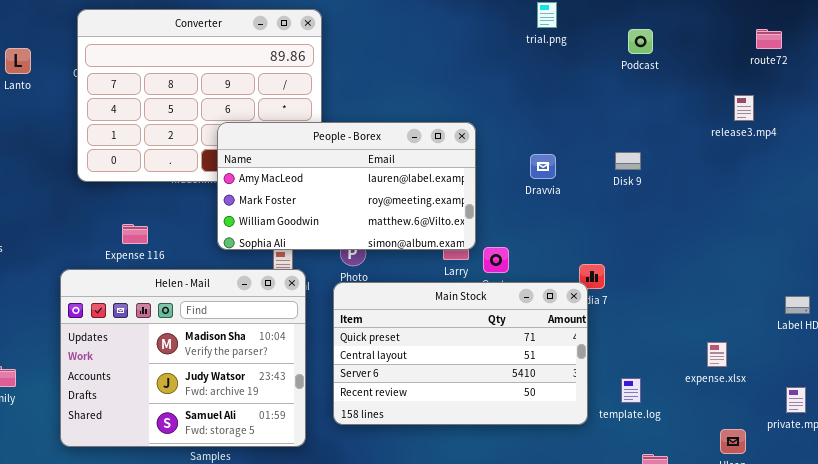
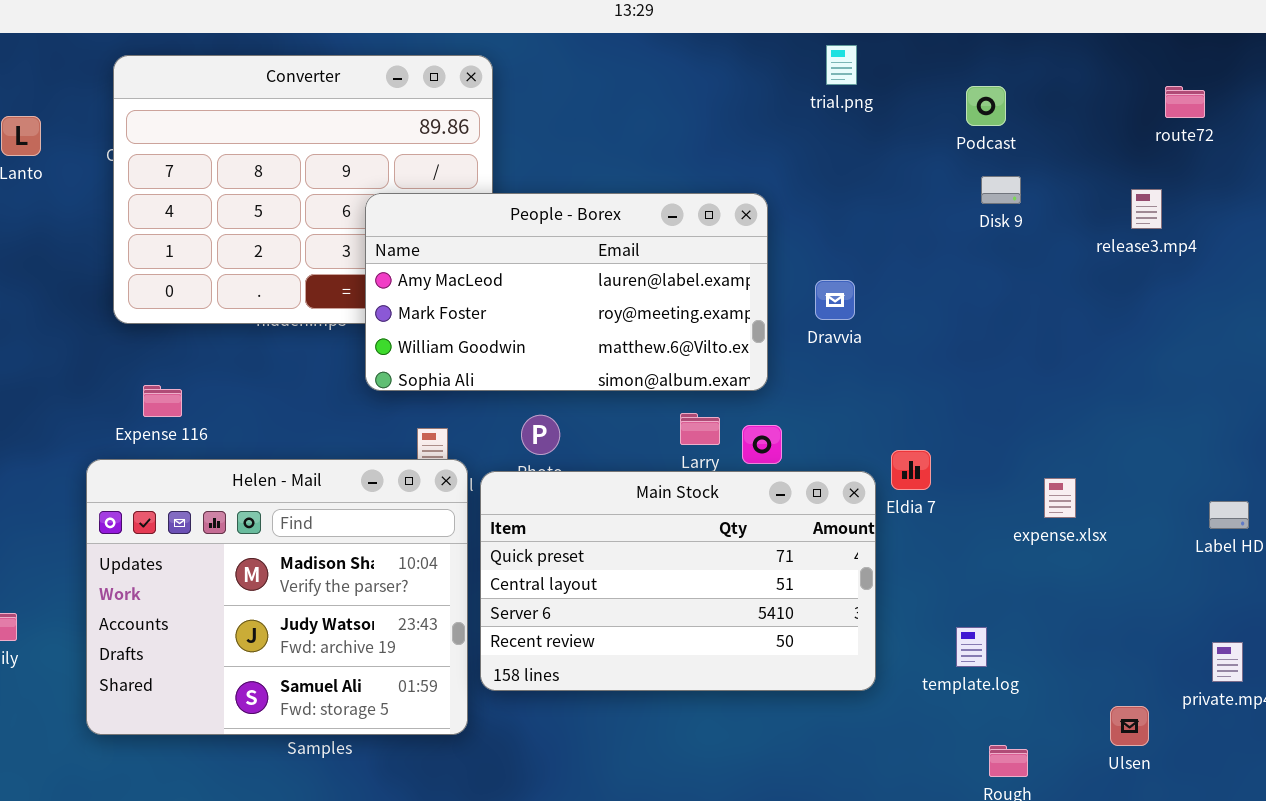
People - Borex: [217,122,476,250] -> [365,193,768,391], moved
Disk 9: [615,152,641,170] -> [981,176,1021,204], moved
Expense 116: [122,224,148,244] -> [143,385,182,417], moved
Main Stock: [333,282,588,425] -> [480,471,876,691], moved
expense.xlsx: [707,342,727,367] -> [1044,478,1076,518], moved

